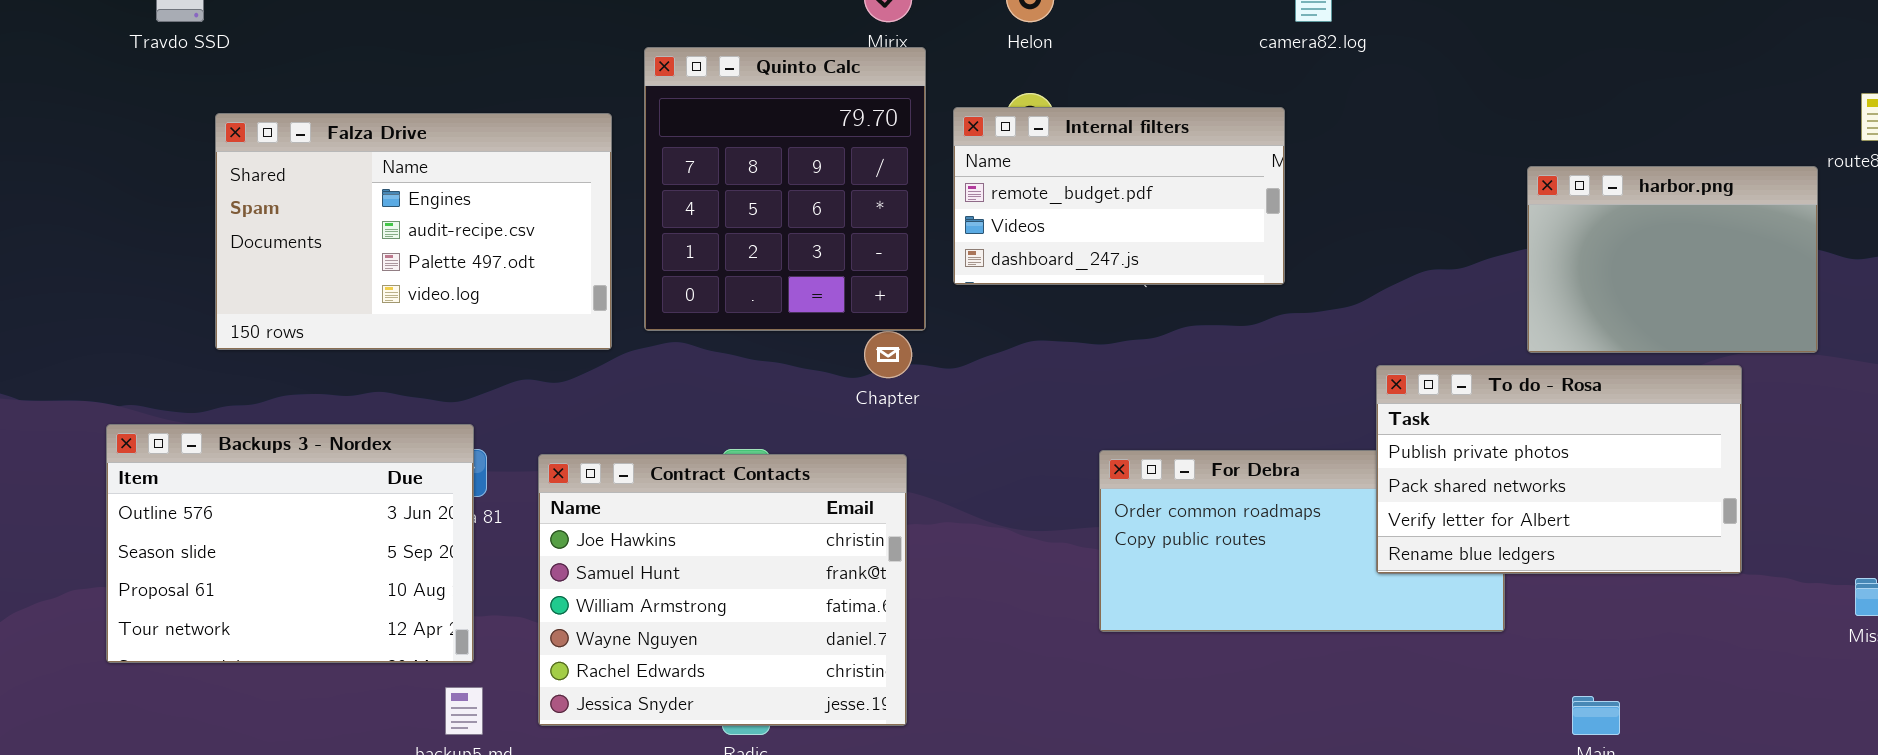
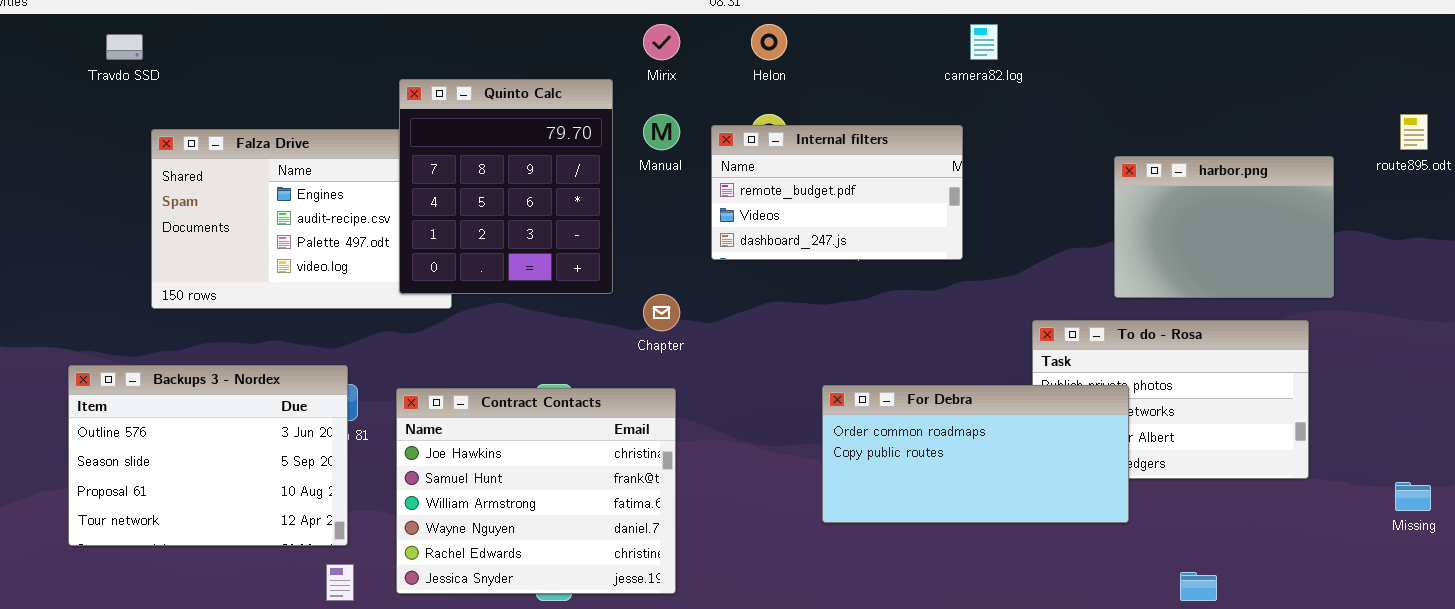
Quinto Calc: [644,47,926,331] -> [399,79,613,294], moved
harbor.png: [1527,166,1818,353] -> [1114,156,1334,298], moved
For Debra: [1099,450,1505,632] -> [822,385,1129,523], raised

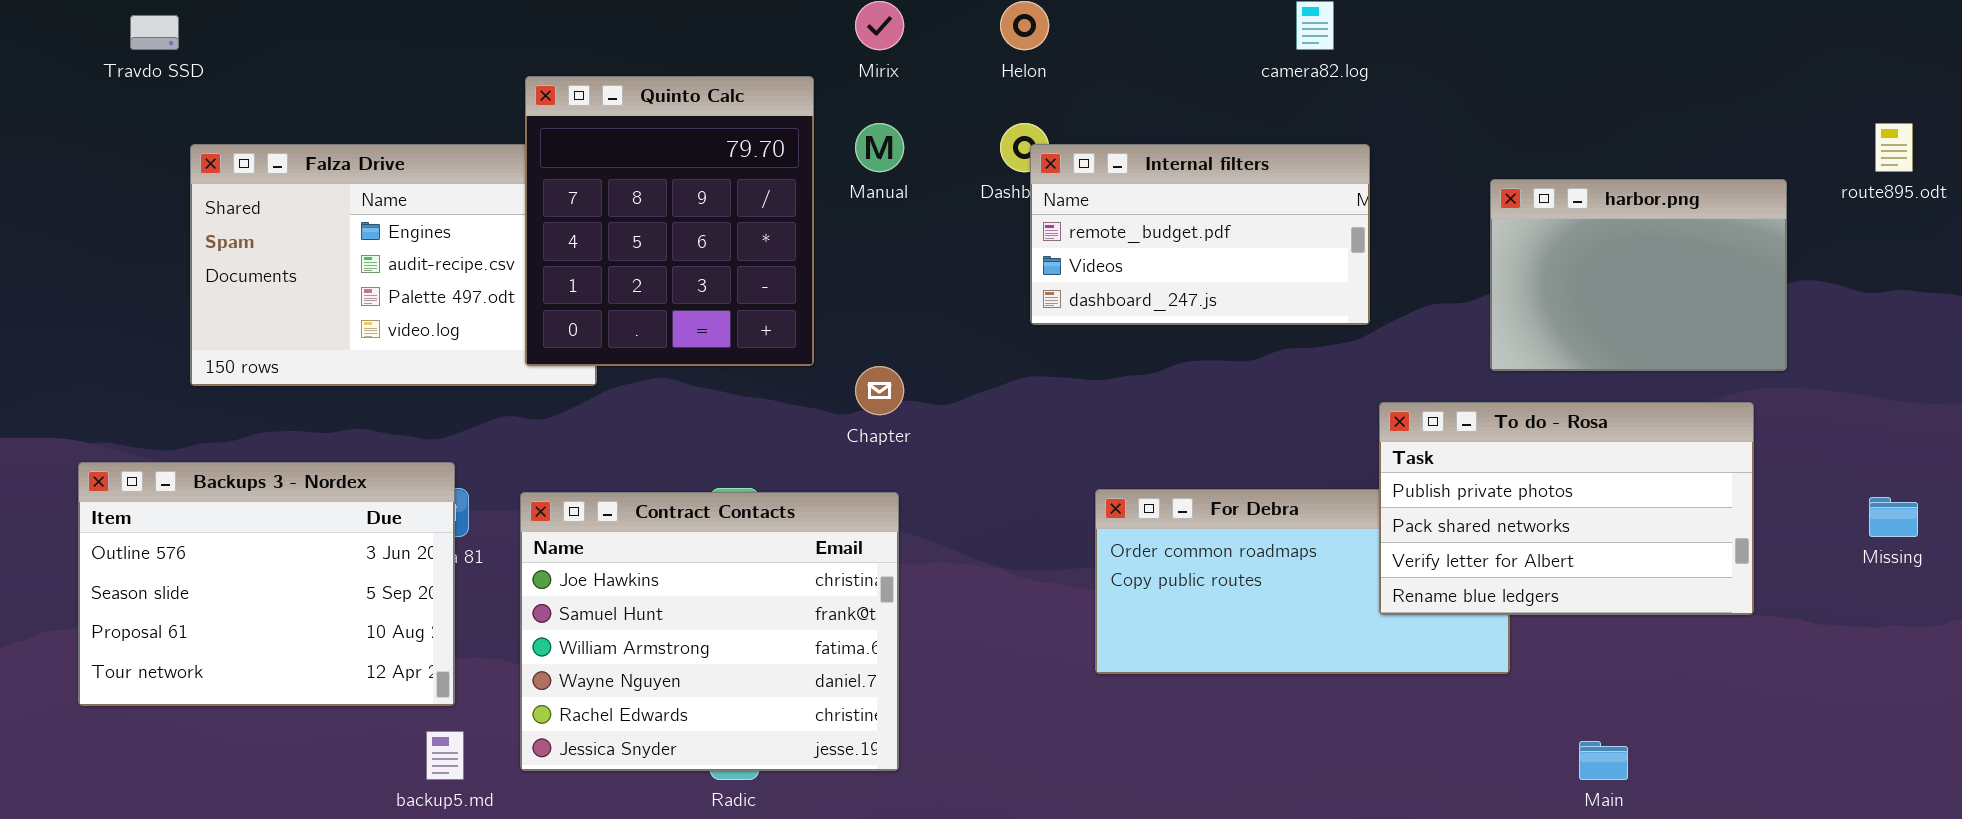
Internal filters: [711,125,963,260] -> [1030,144,1370,325], moved
To do - Rosa: [1032,320,1309,479] -> [1379,402,1754,615], raised
Missing: [1395,482,1431,511] -> [1869,497,1918,537], moved

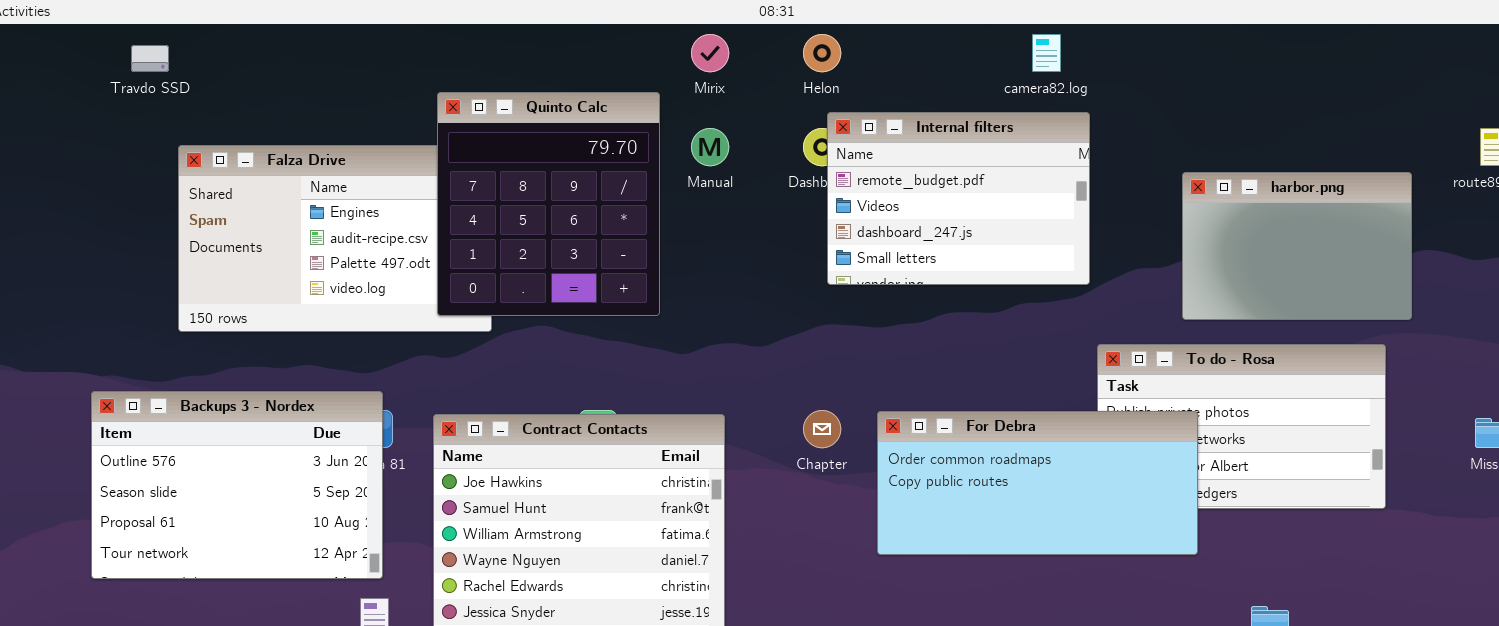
Internal filters: [1030,144,1370,325] -> [827,112,1090,285], resized
Chapter: [855,366,904,415] -> [803,410,841,448], moved
For Debra: [1095,489,1510,674] -> [877,411,1198,555], raised

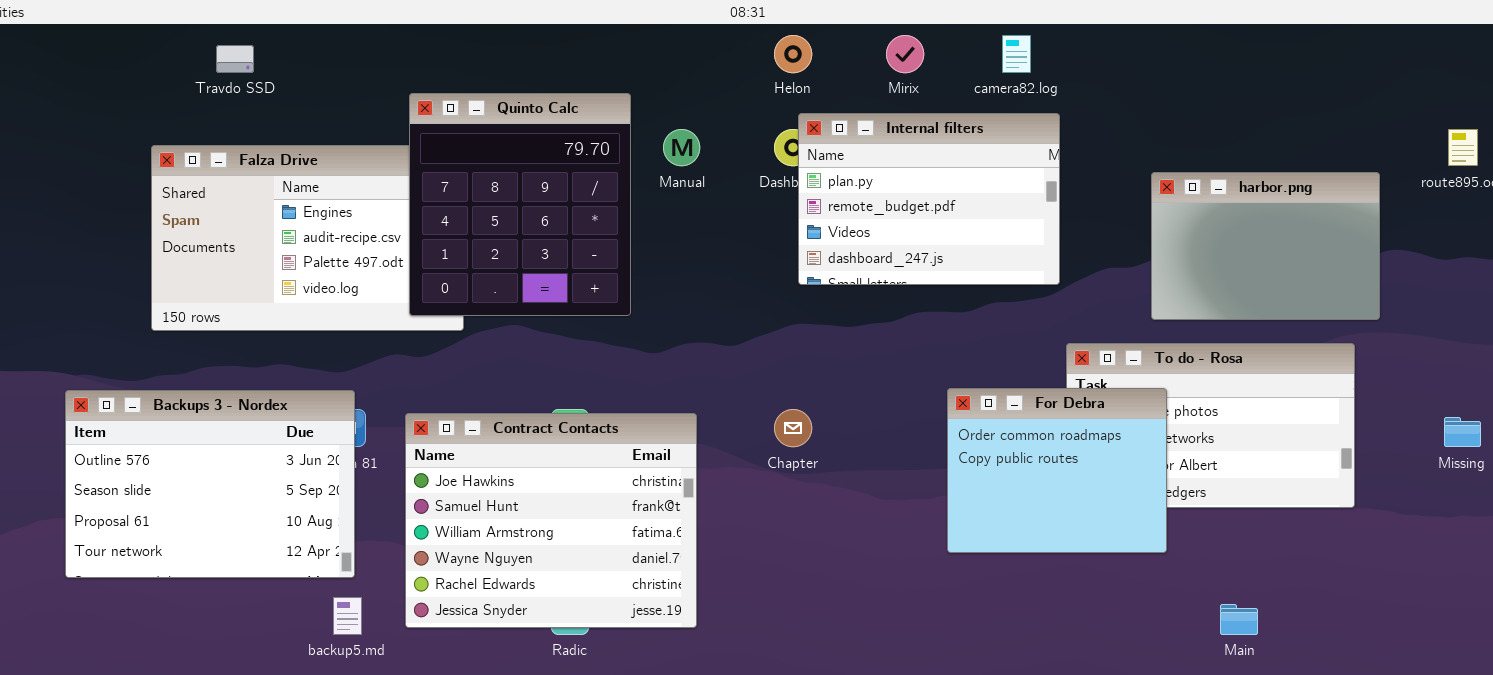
Mirix: [691,34,729,72] -> [886,35,924,73], moved
Travdo SSD: [131,45,169,72] -> [216,45,254,73], moved
Internal filters: [827,112,1090,285] -> [798,113,1060,285], scrolled up 1 row
For Debra: [877,411,1198,555] -> [947,388,1167,553], resized

